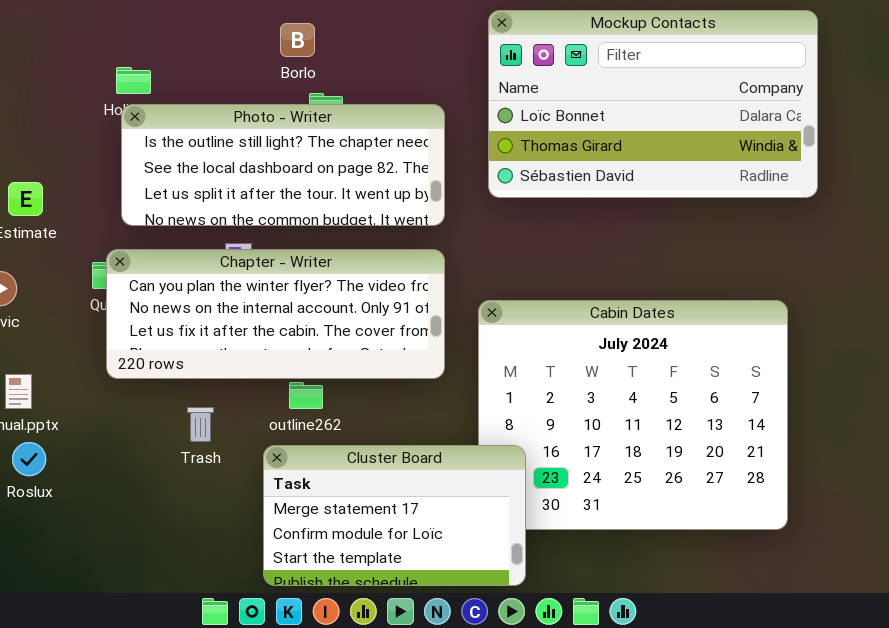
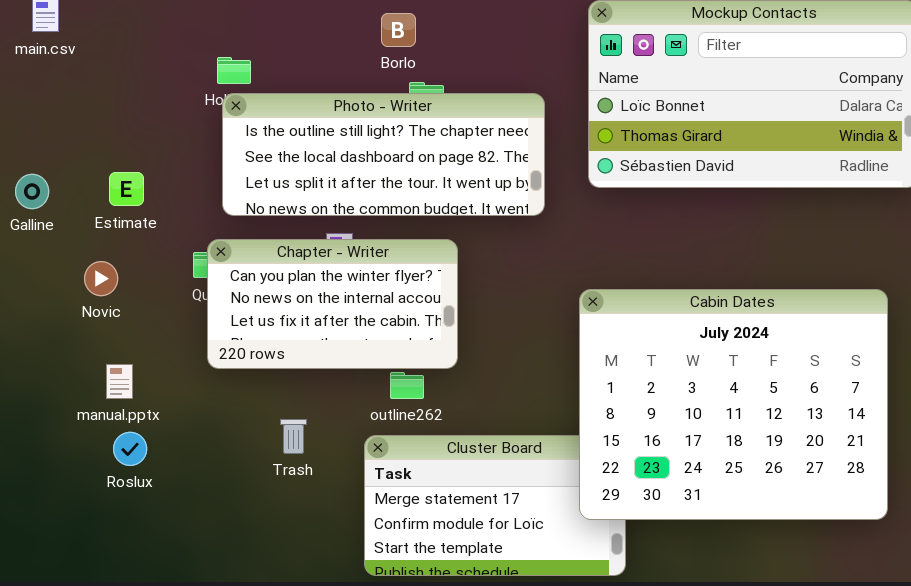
Chapter - Writer: [106,249,445,379] -> [207,239,458,369], resized
Cabin Dates: [478,300,788,530] -> [579,289,888,520], raised
Trash: [187,407,214,442] -> [280,419,307,454], moved

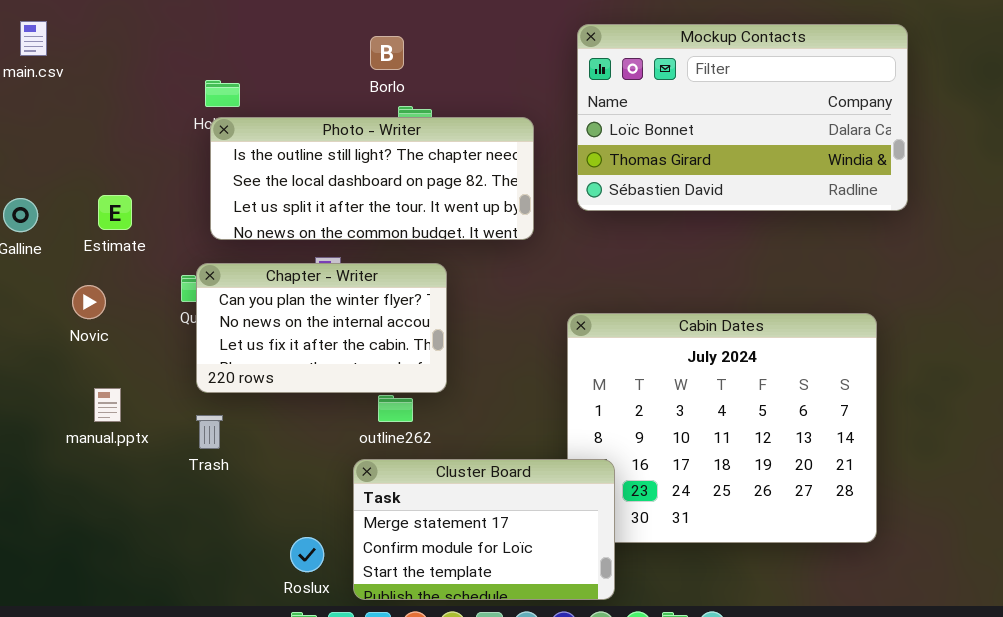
Trash: [280,419,307,454] -> [196,415,223,449], moved
Roslux: [113,432,147,466] -> [290,537,324,572], moved
Cluster Board: [364,435,626,576] -> [353,459,615,600], raised

